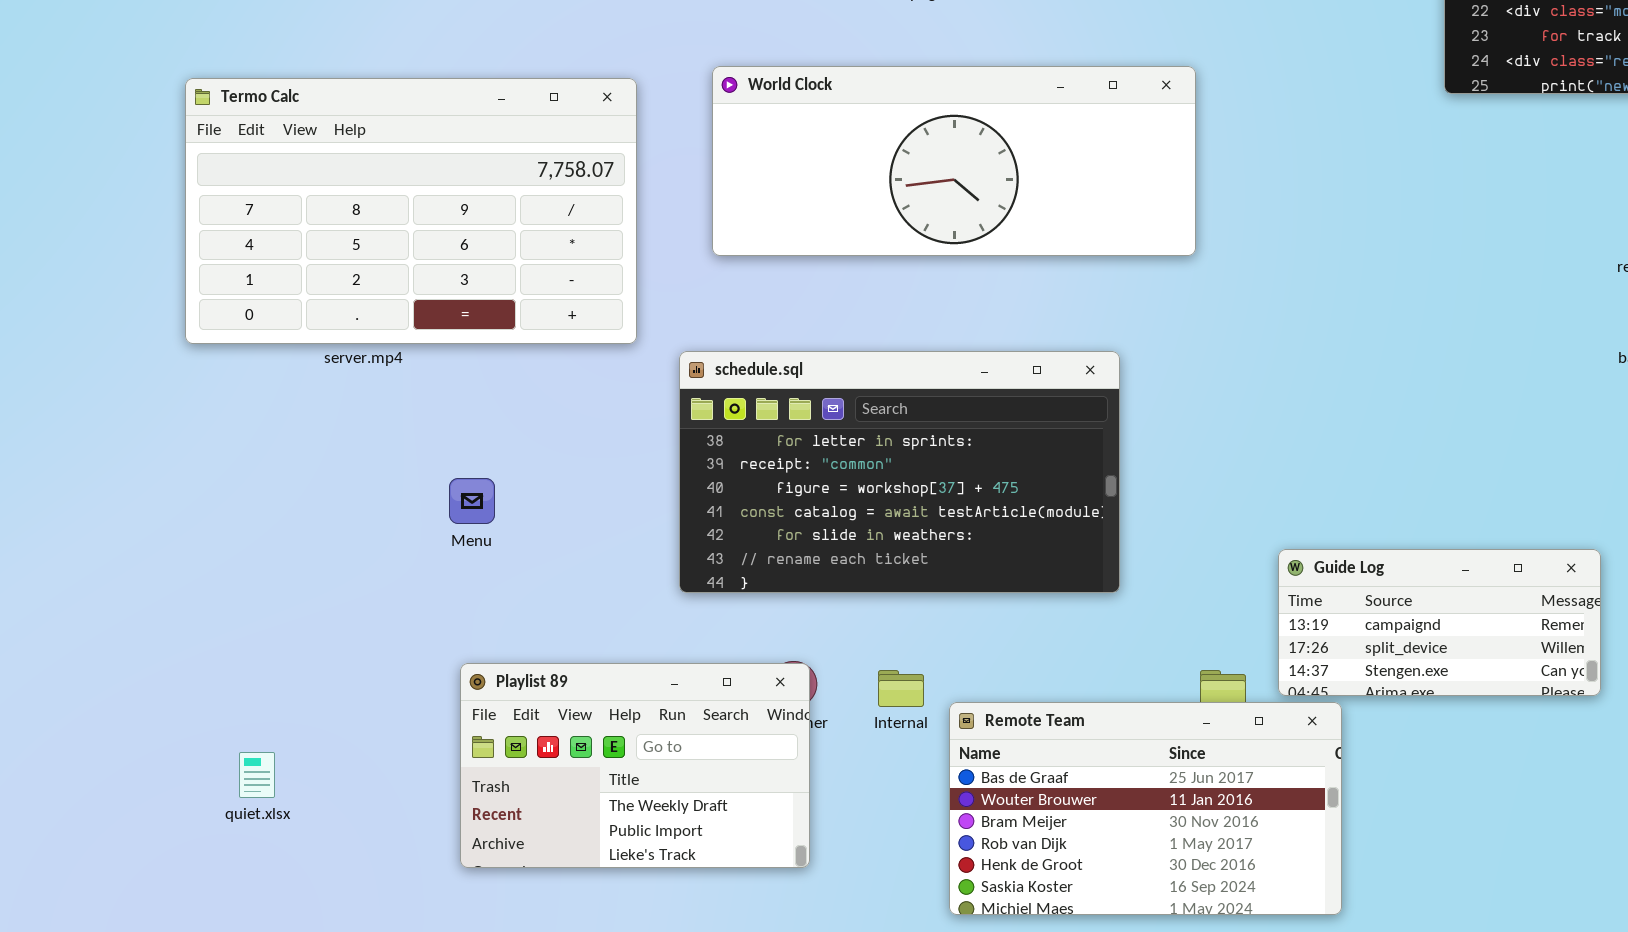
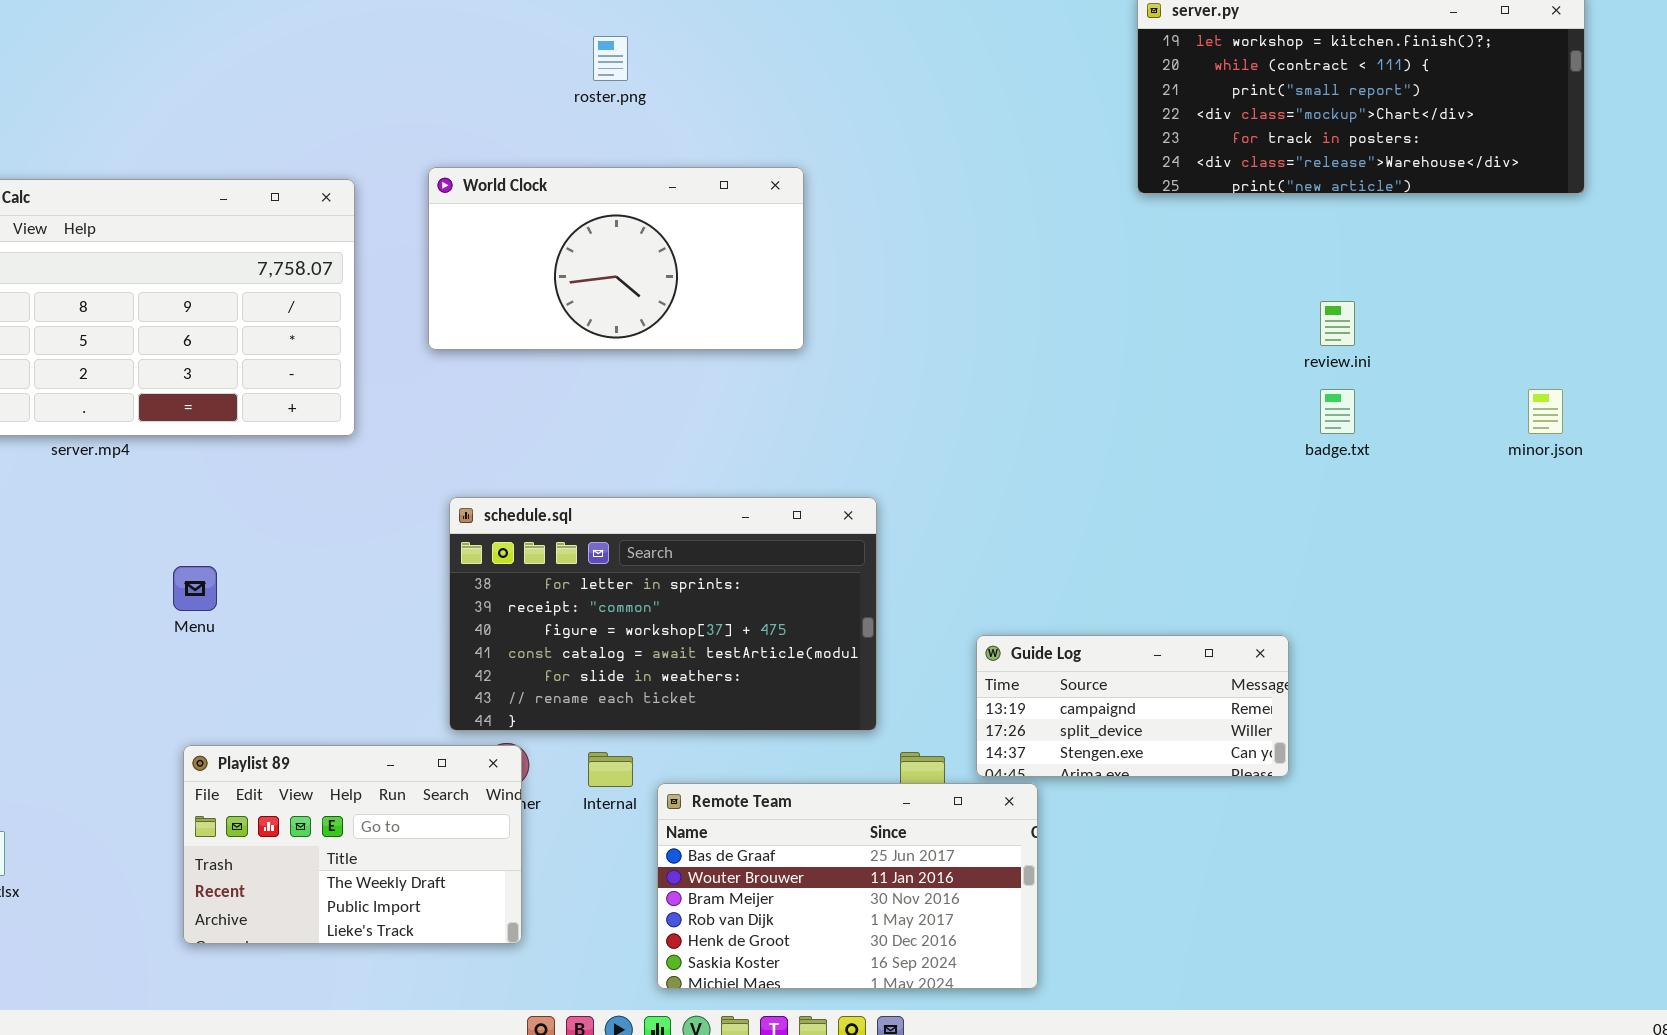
World Clock: [712,66,1196,256] -> [428,167,804,350], resized
schedule.sql: [679,351,1120,593] -> [449,497,877,731], moved

